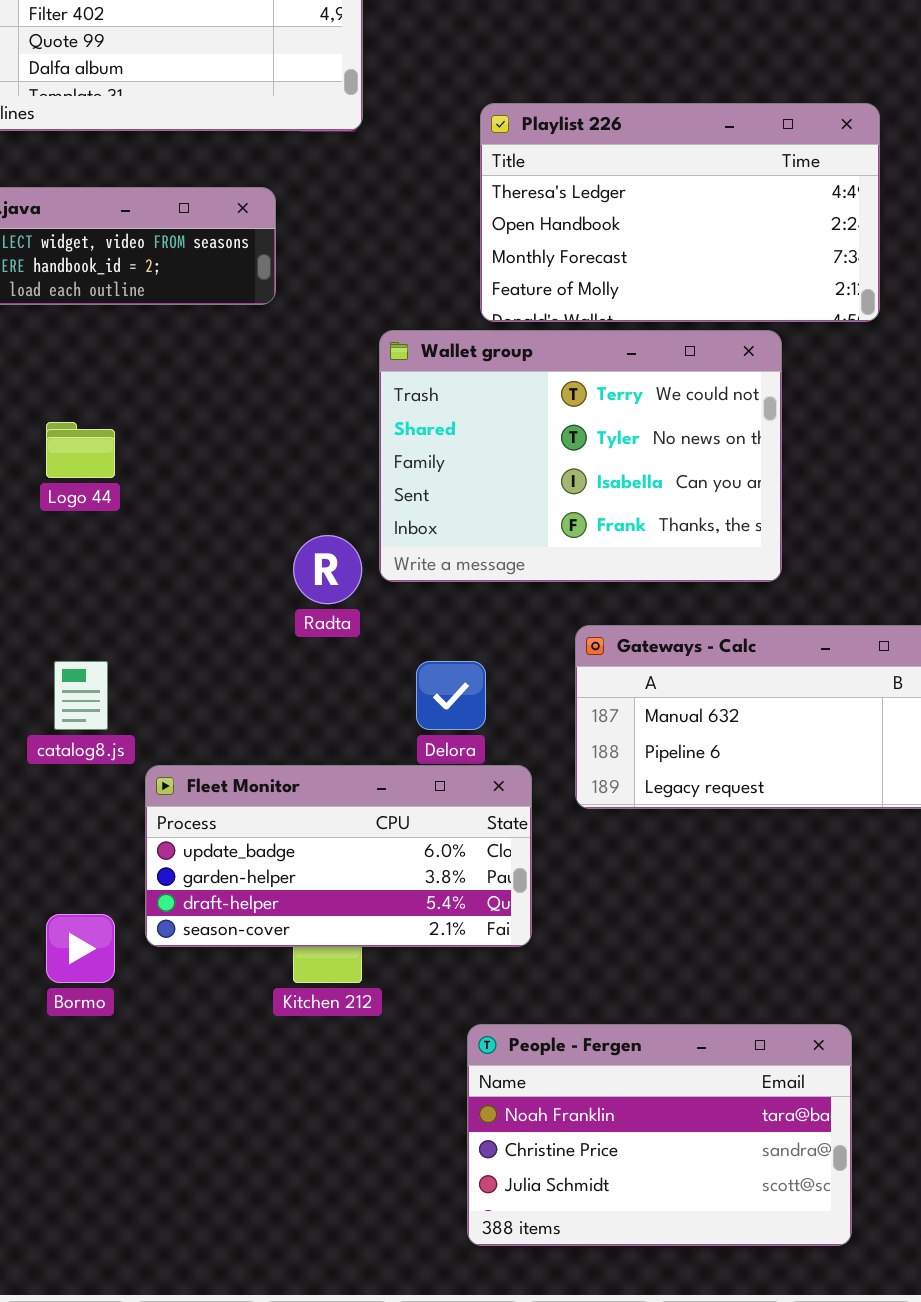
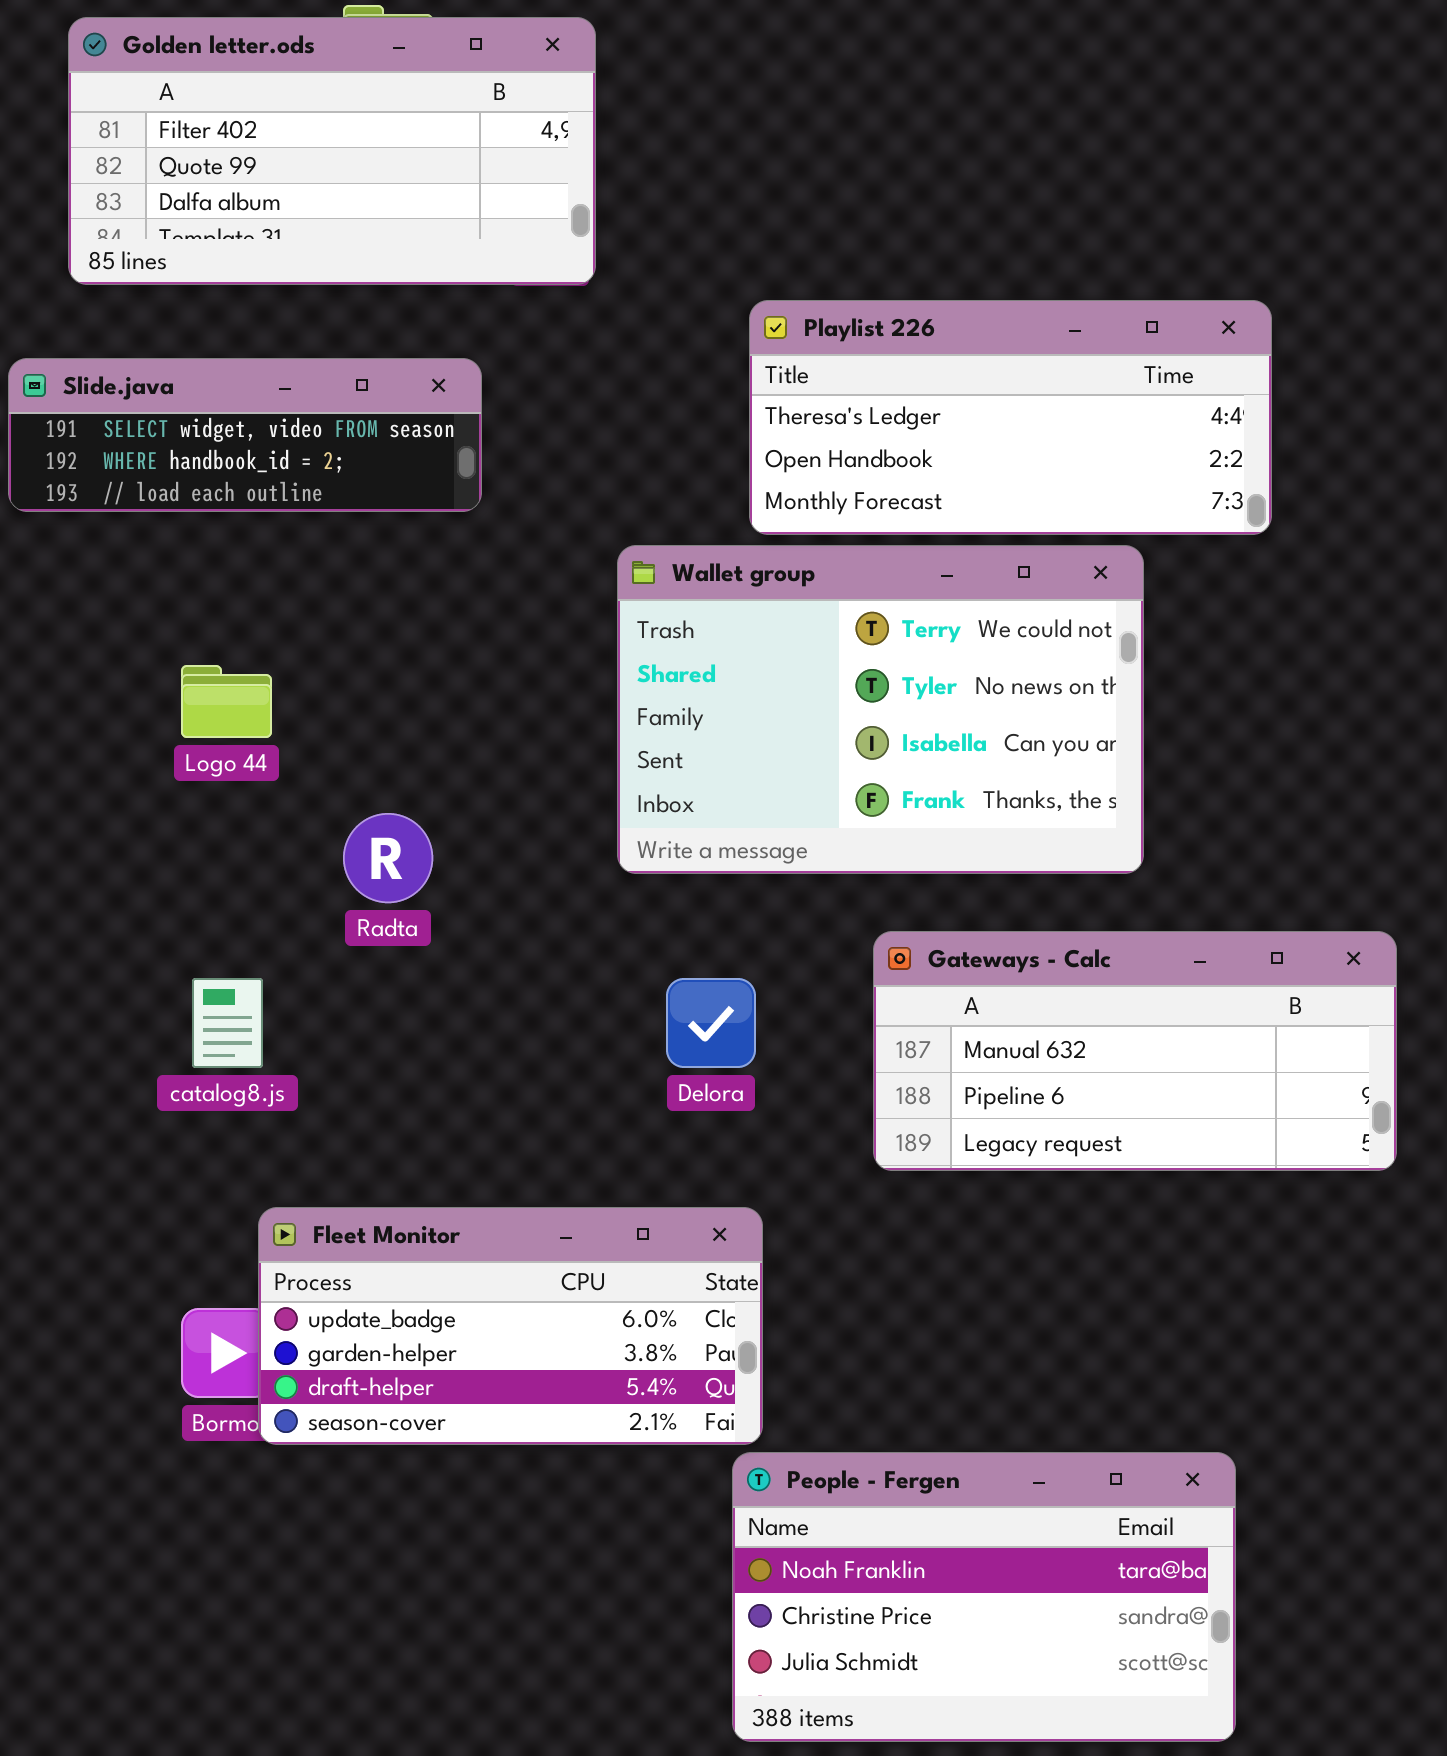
Playlist 226: [480,103,880,322] -> [749,300,1272,535], resized
Radta: [293,535,362,604] -> [343,813,433,903], moved
Fleet Monitor: [145,765,532,947] -> [258,1207,763,1445], moved

